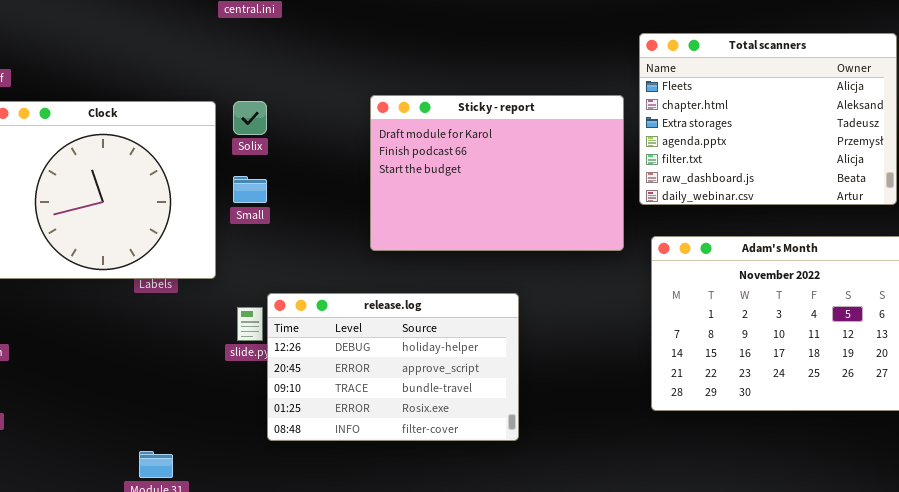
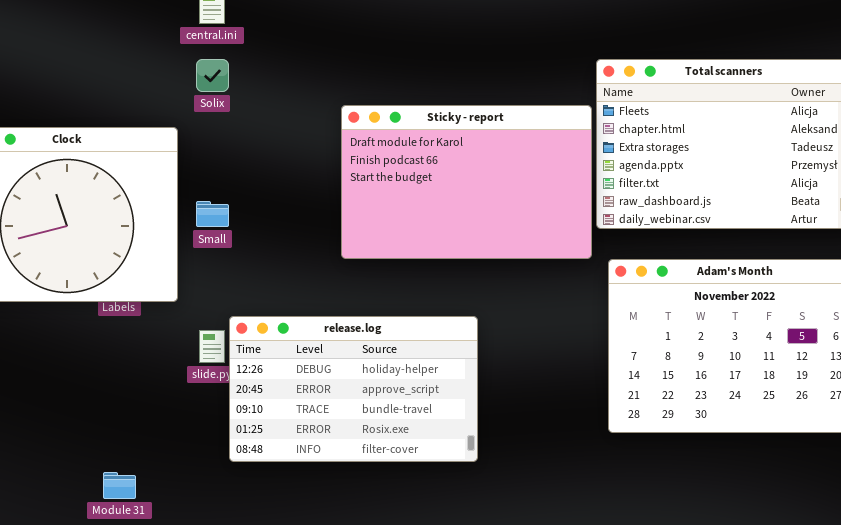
Sticky - report: [370,95,624,251] -> [341,105,592,259], moved
Solix: [233,101,267,135] -> [196,59,229,92], moved

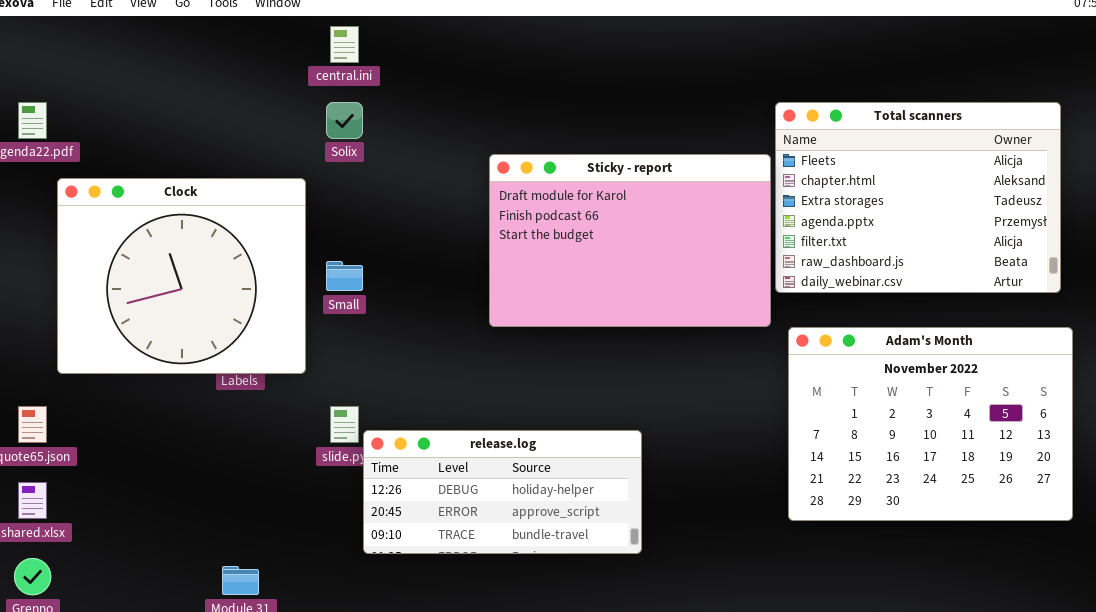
release.log: [229,316,478,462] -> [363,430,642,554], resized

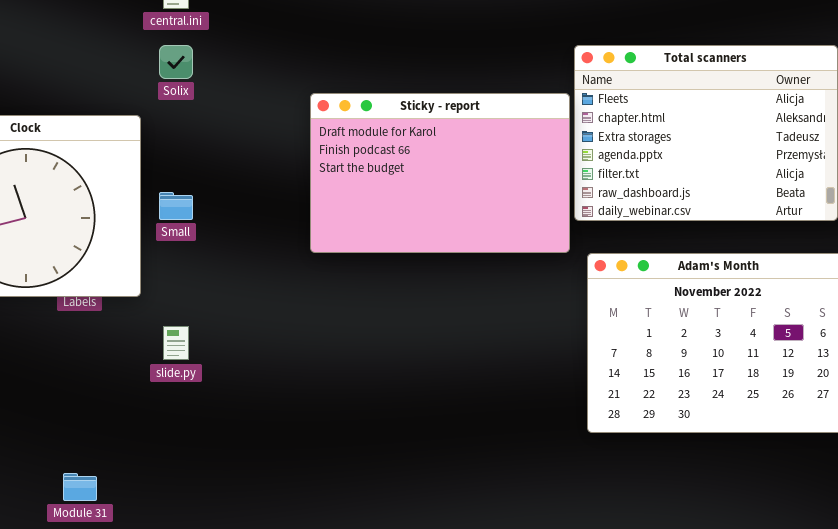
release.log: [363,430,642,554] -> none, closed

